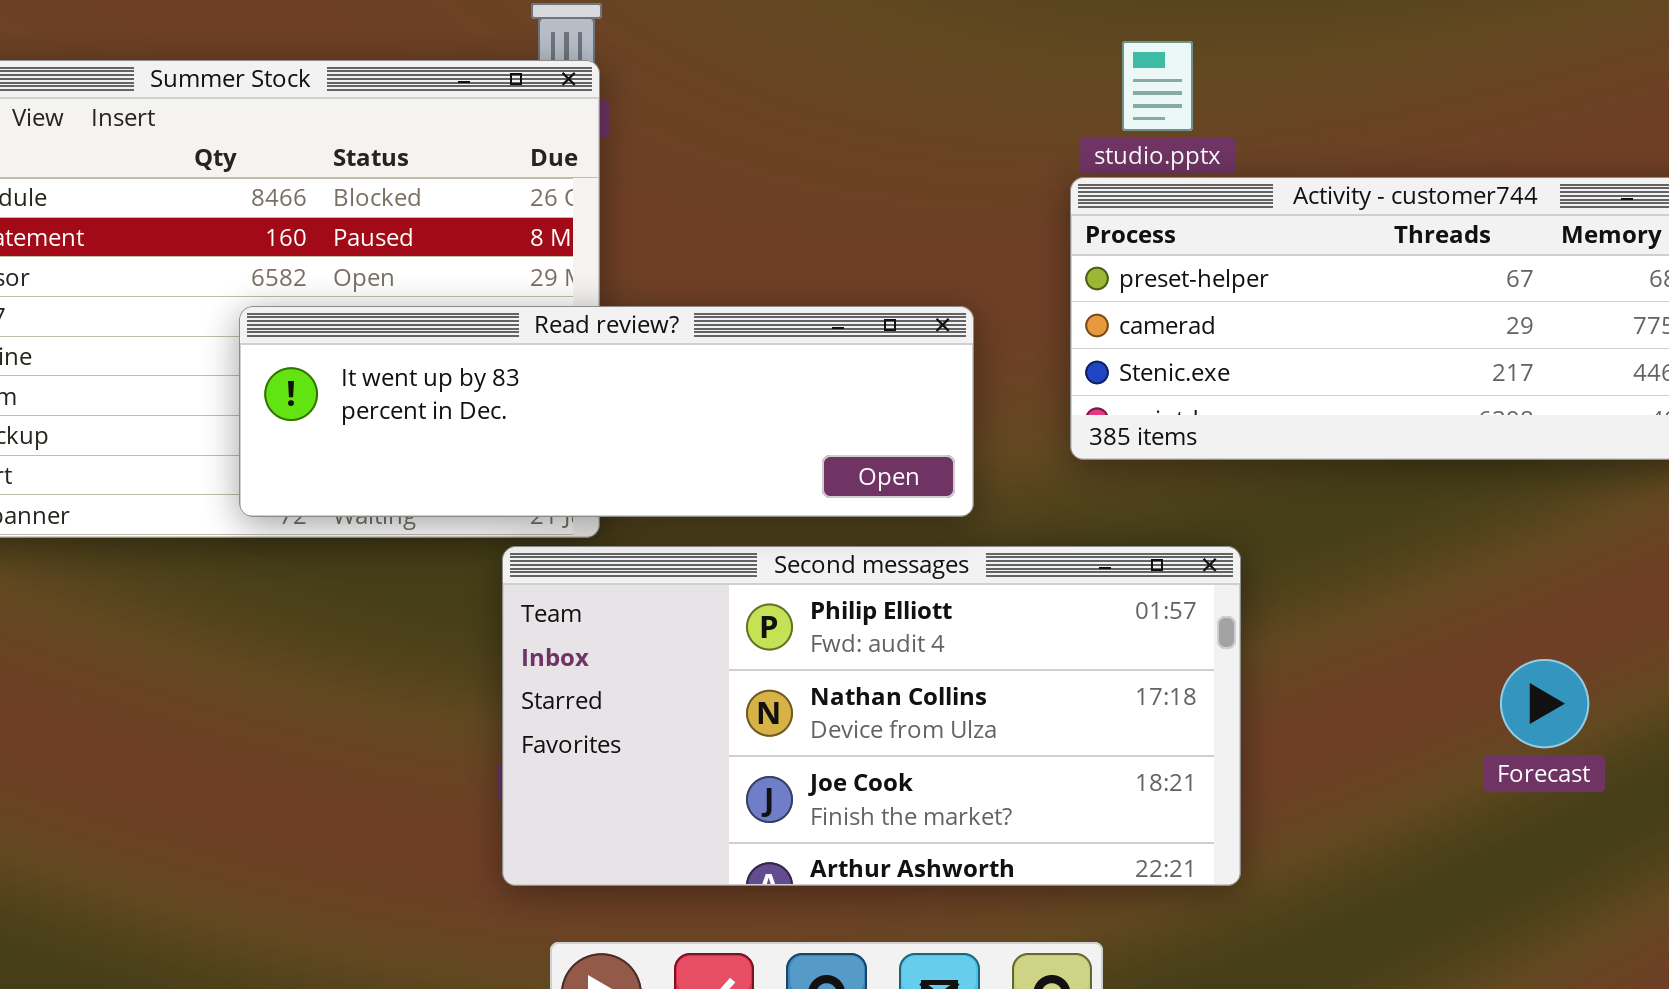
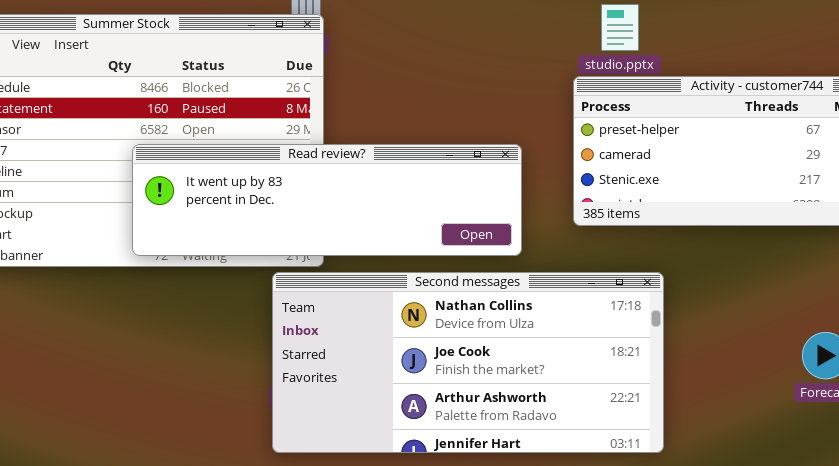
Second messages: [502,546,1241,886] -> [272,272,664,453], scrolled down 1 row

